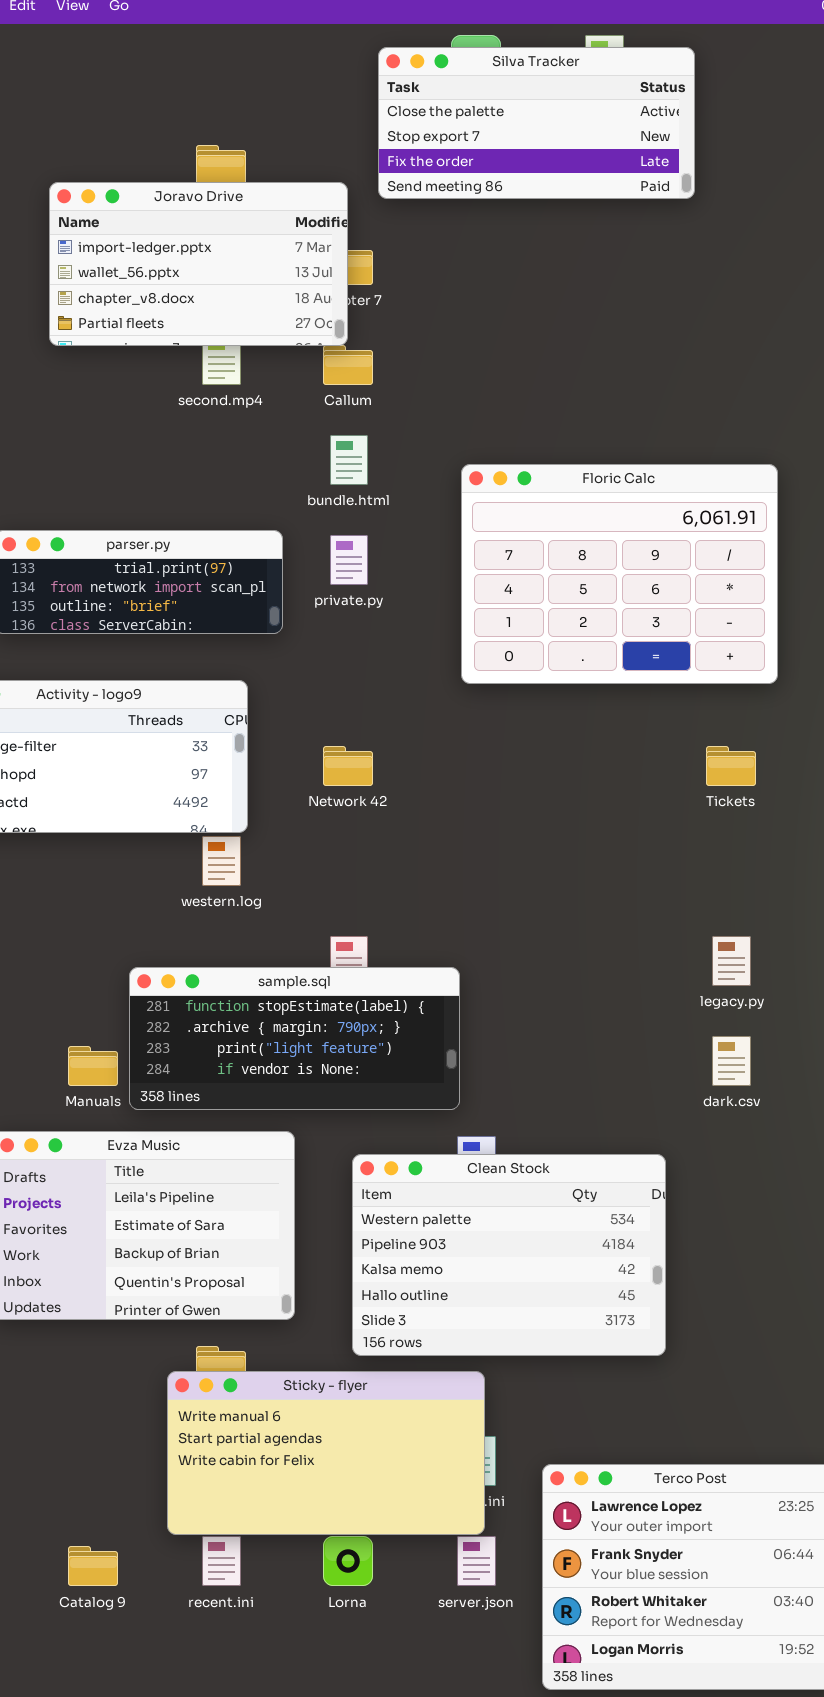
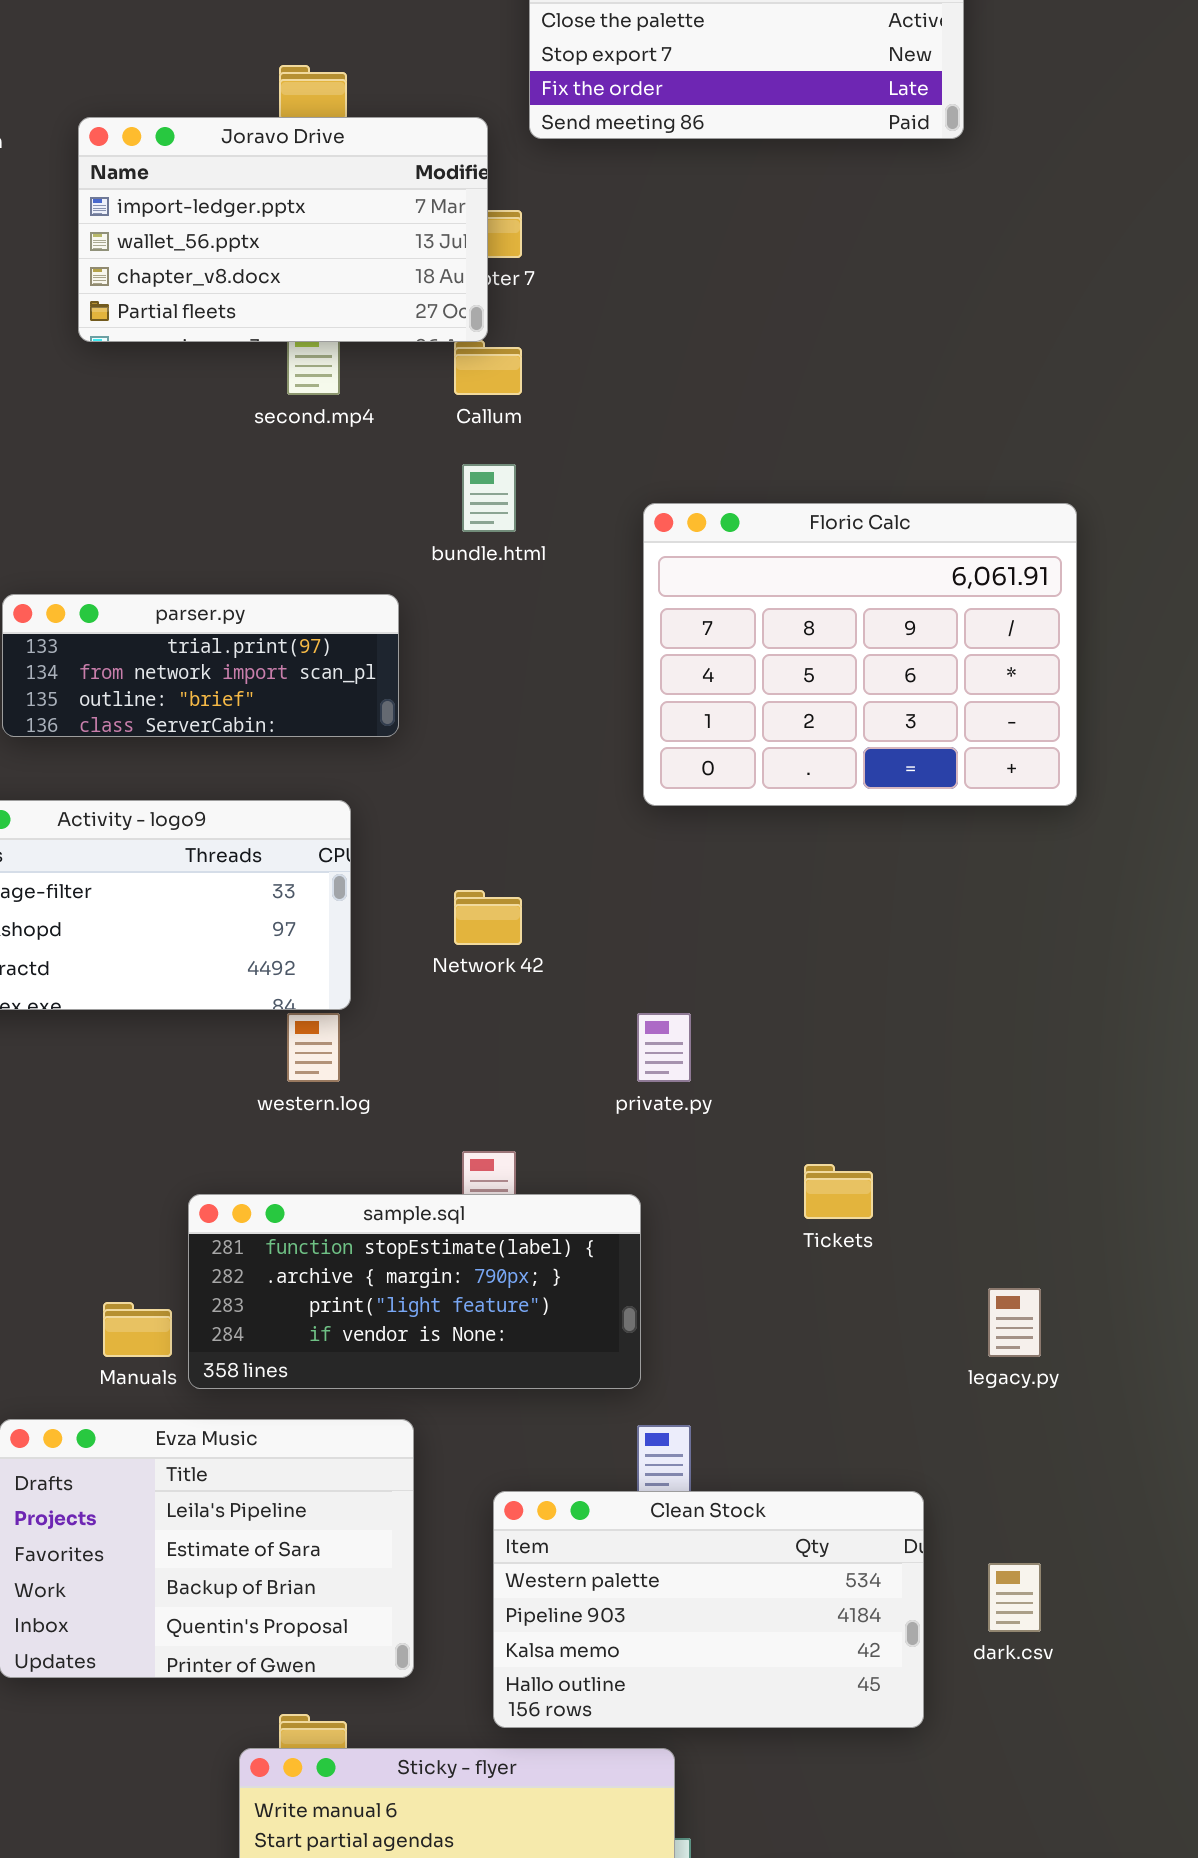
private.py: [330,535,368,585] -> [637,1013,691,1082], moved
Tickets: [706,746,756,786] -> [804,1164,873,1219], moved
legacy.py: [712,936,751,986] -> [988,1288,1041,1357], moved
dark.csv: [712,1036,751,1086] -> [988,1563,1041,1632], moved
Clean Stock: [352,1154,666,1356] -> [493,1491,924,1728], resized

